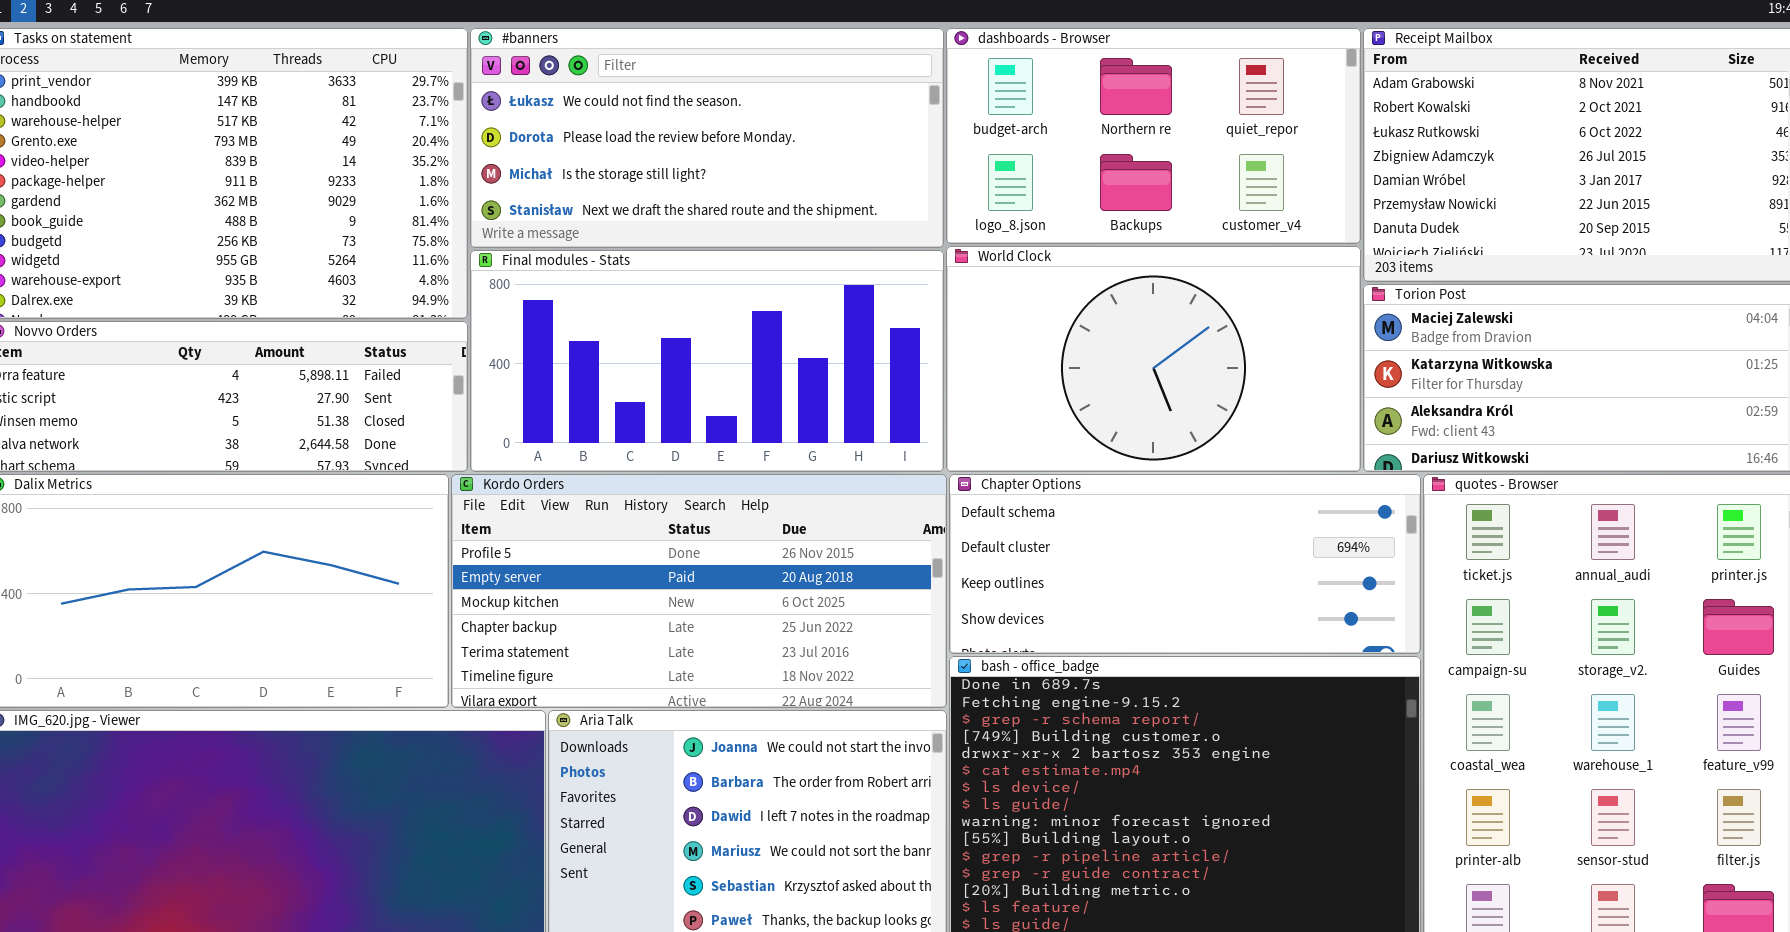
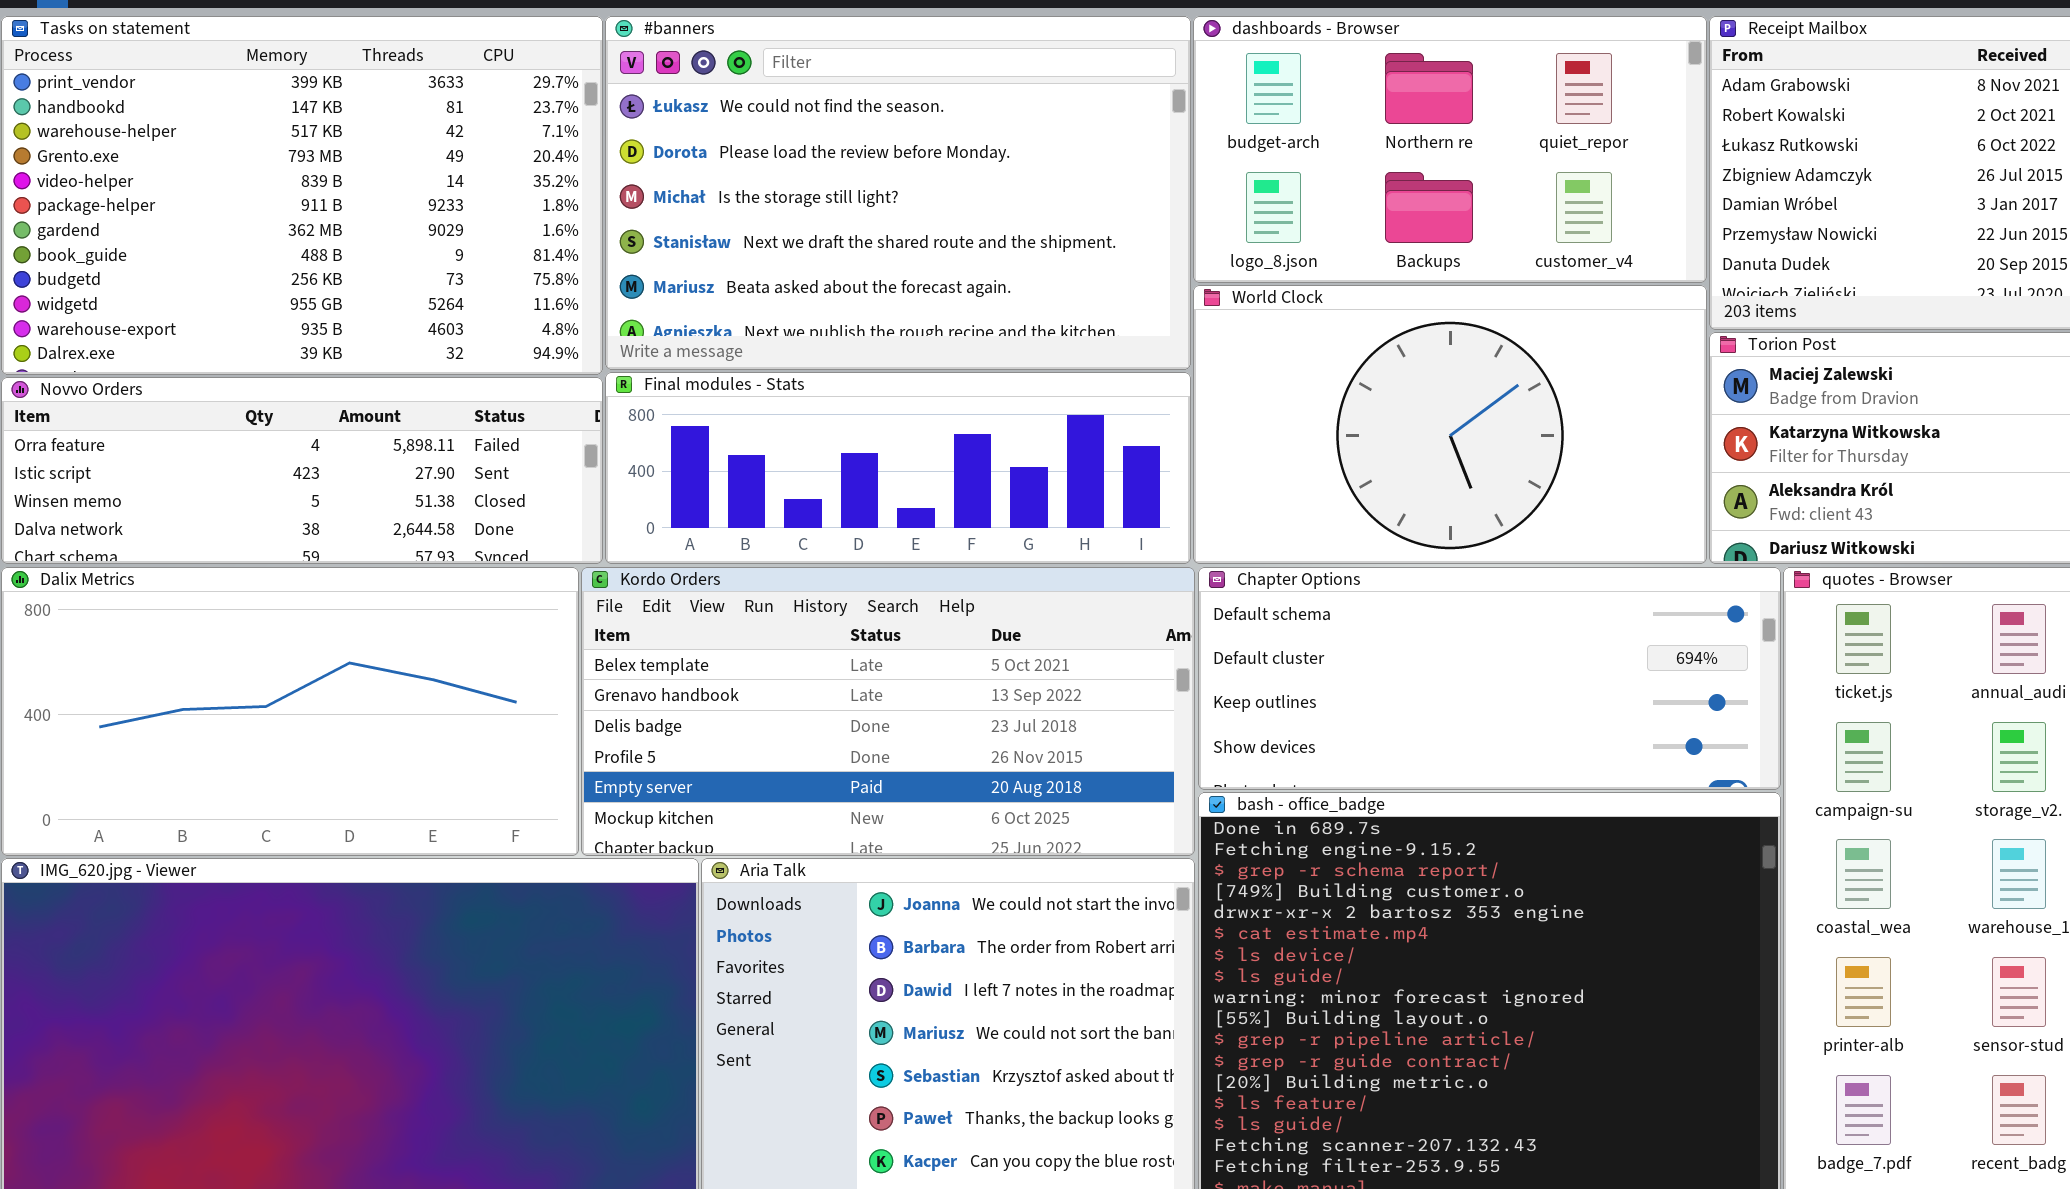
#banners: [470,28,944,248] -> [605,16,1191,370], resized
Final modules - Stats: [470,250,944,472] -> [605,372,1191,564], resized
Kordo Orders: [451,474,947,708] -> [581,567,1195,856], scrolled up 3 rows

